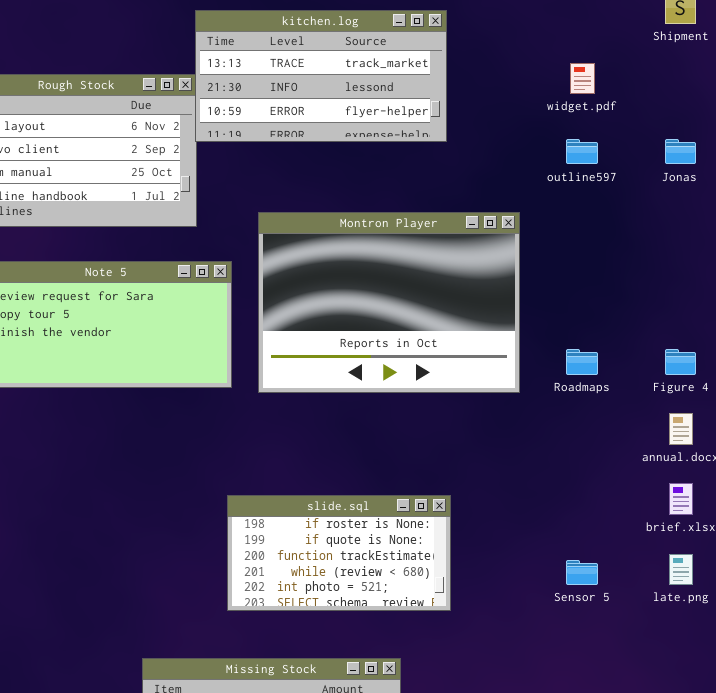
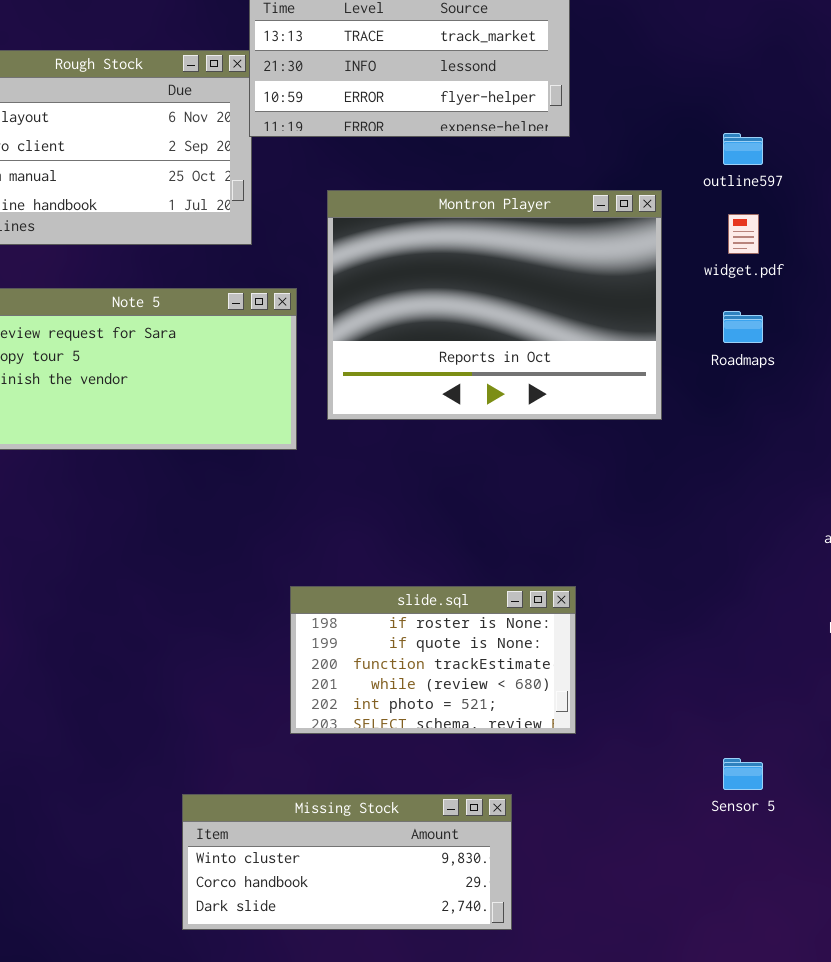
widget.pdf: [570,63,595,94] -> [728,214,759,254], moved
Montron Player: [258,212,520,393] -> [327,190,662,420], moved
Roadmaps: [566,349,598,375] -> [723,311,763,343], moved
Sensor 5: [566,560,598,585] -> [723,758,763,790], moved

